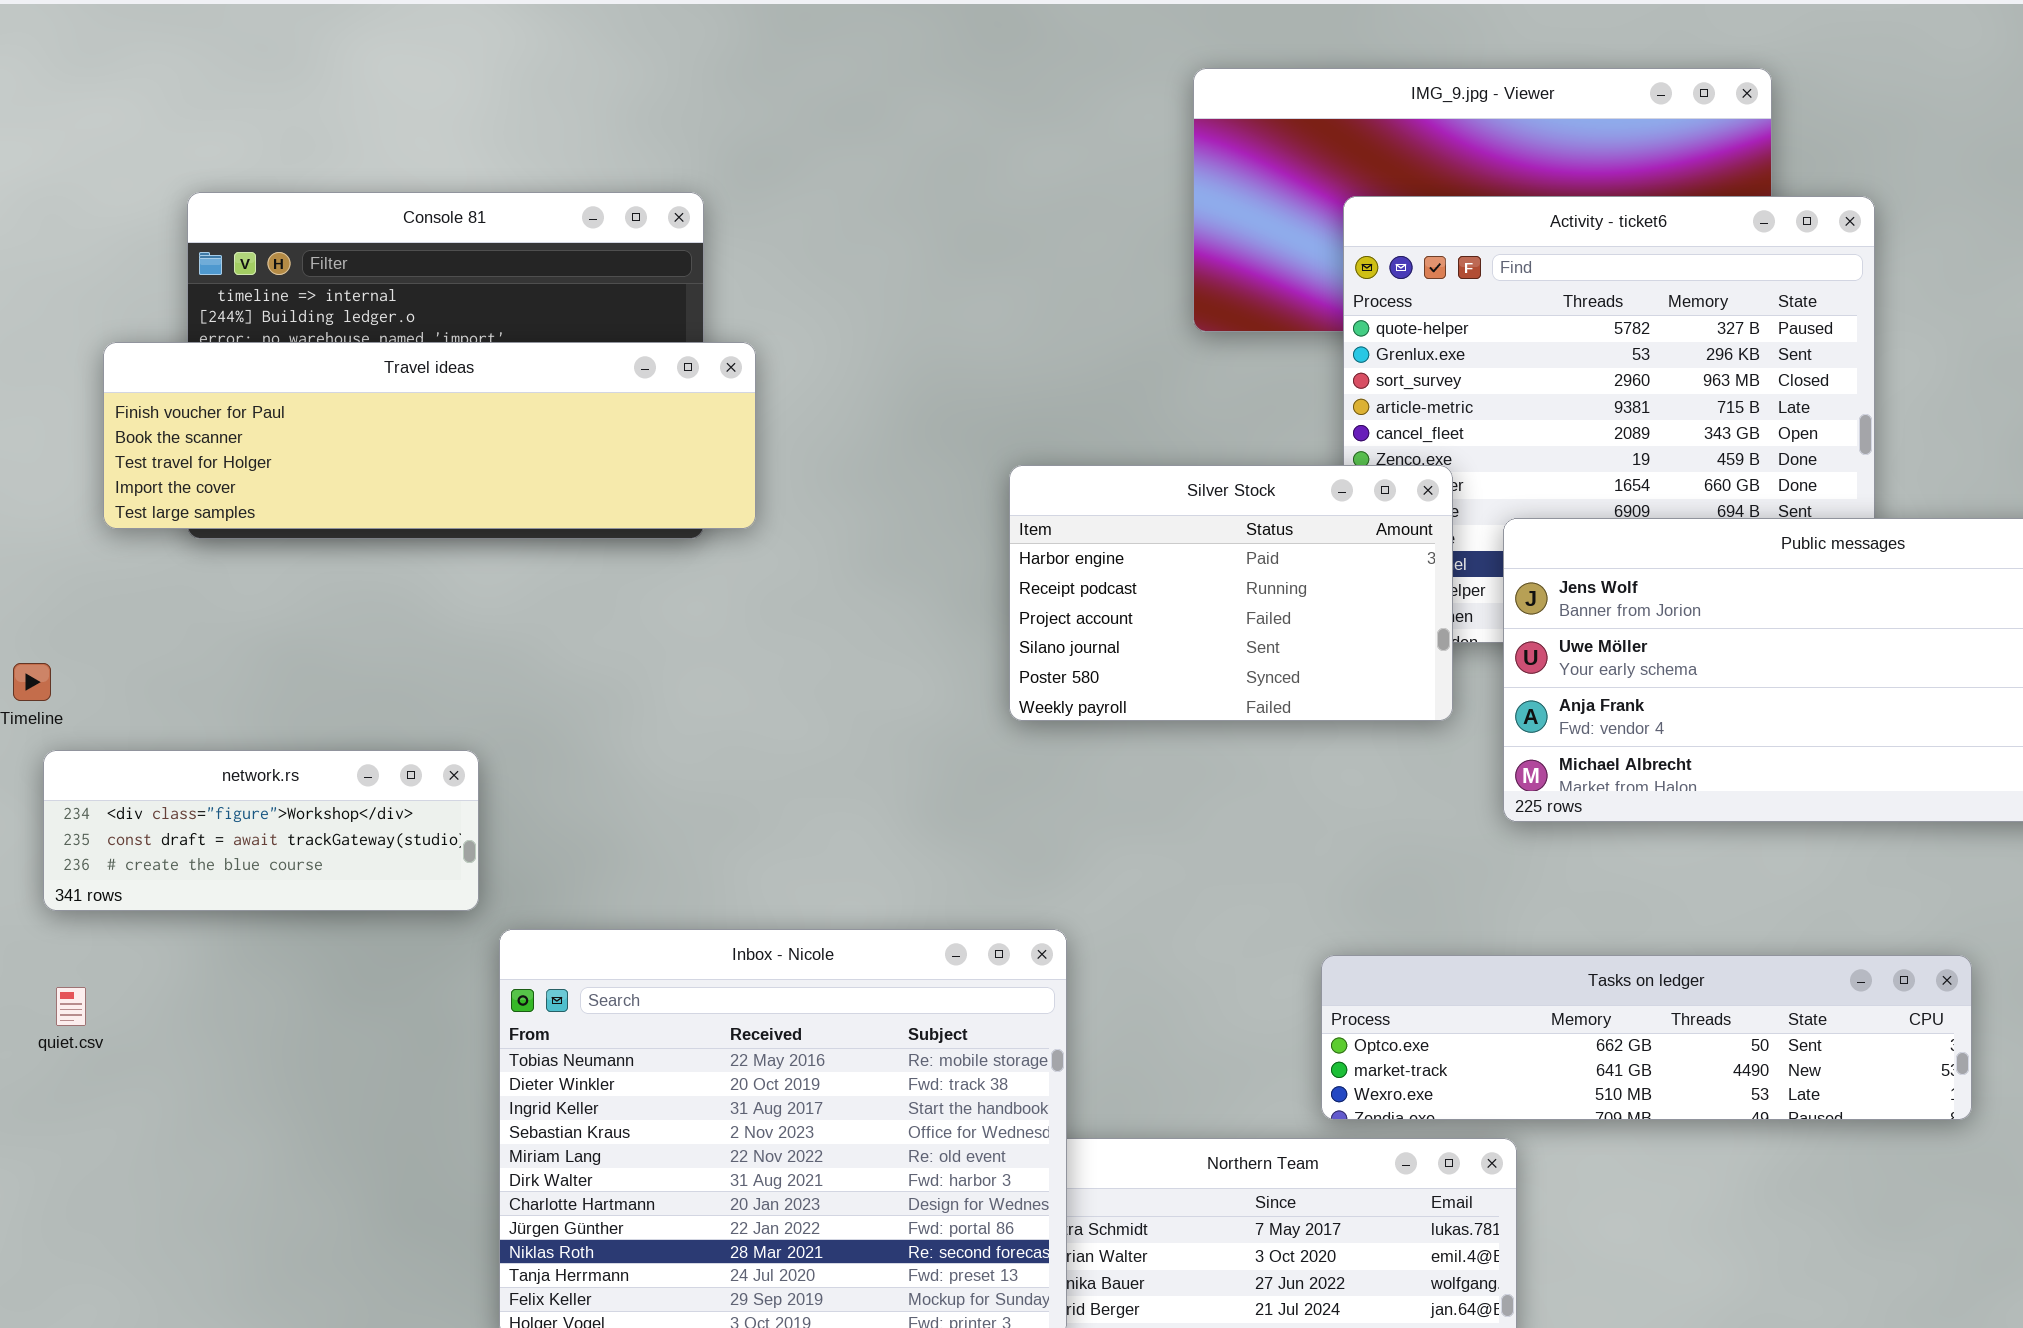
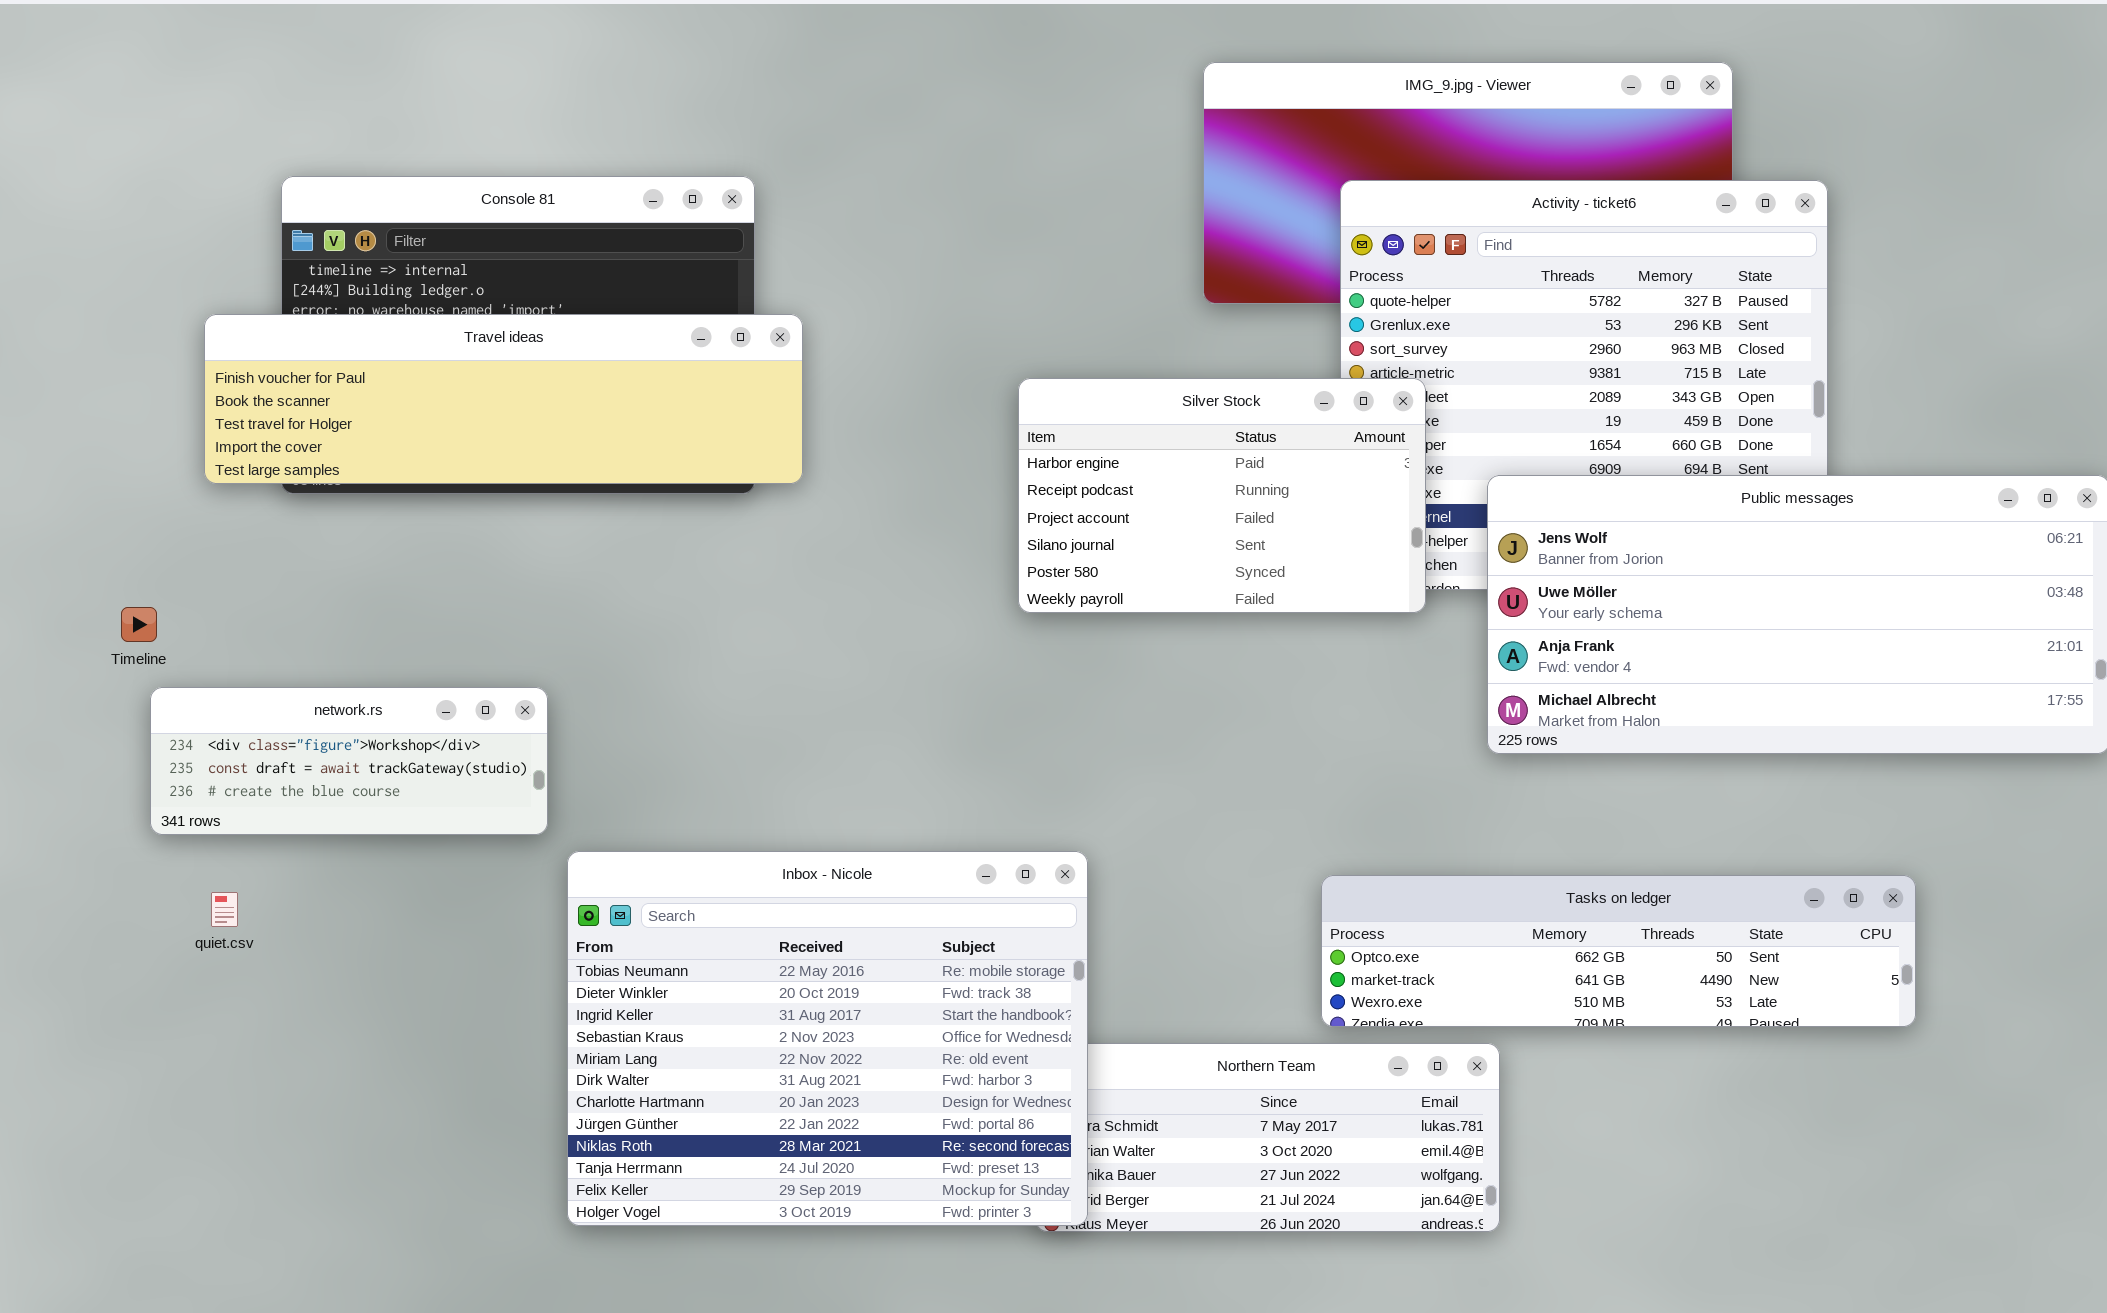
Silver Stock: [1009,465,1453,721] -> [1018,378,1426,613], moved
quiet.csv: [56,987,86,1026] -> [211,892,238,927], moved

